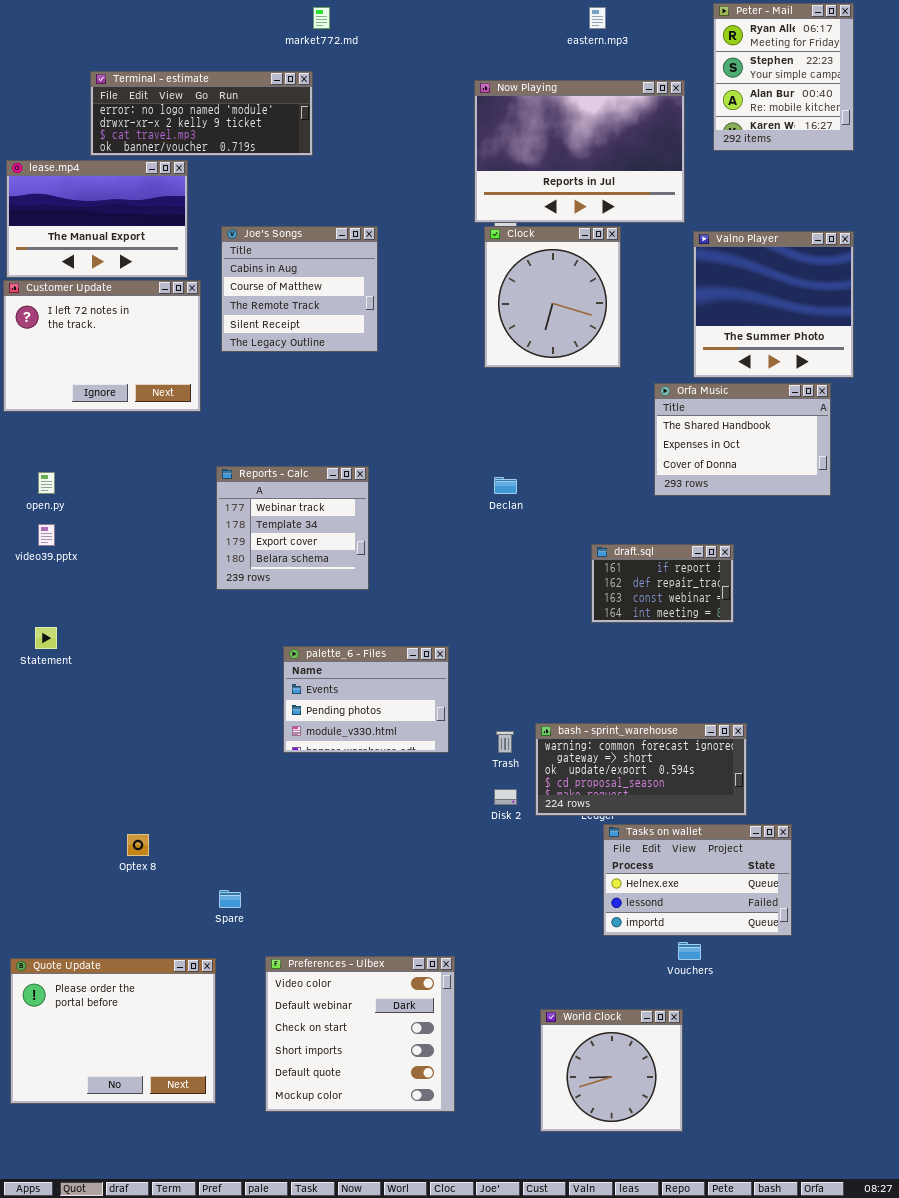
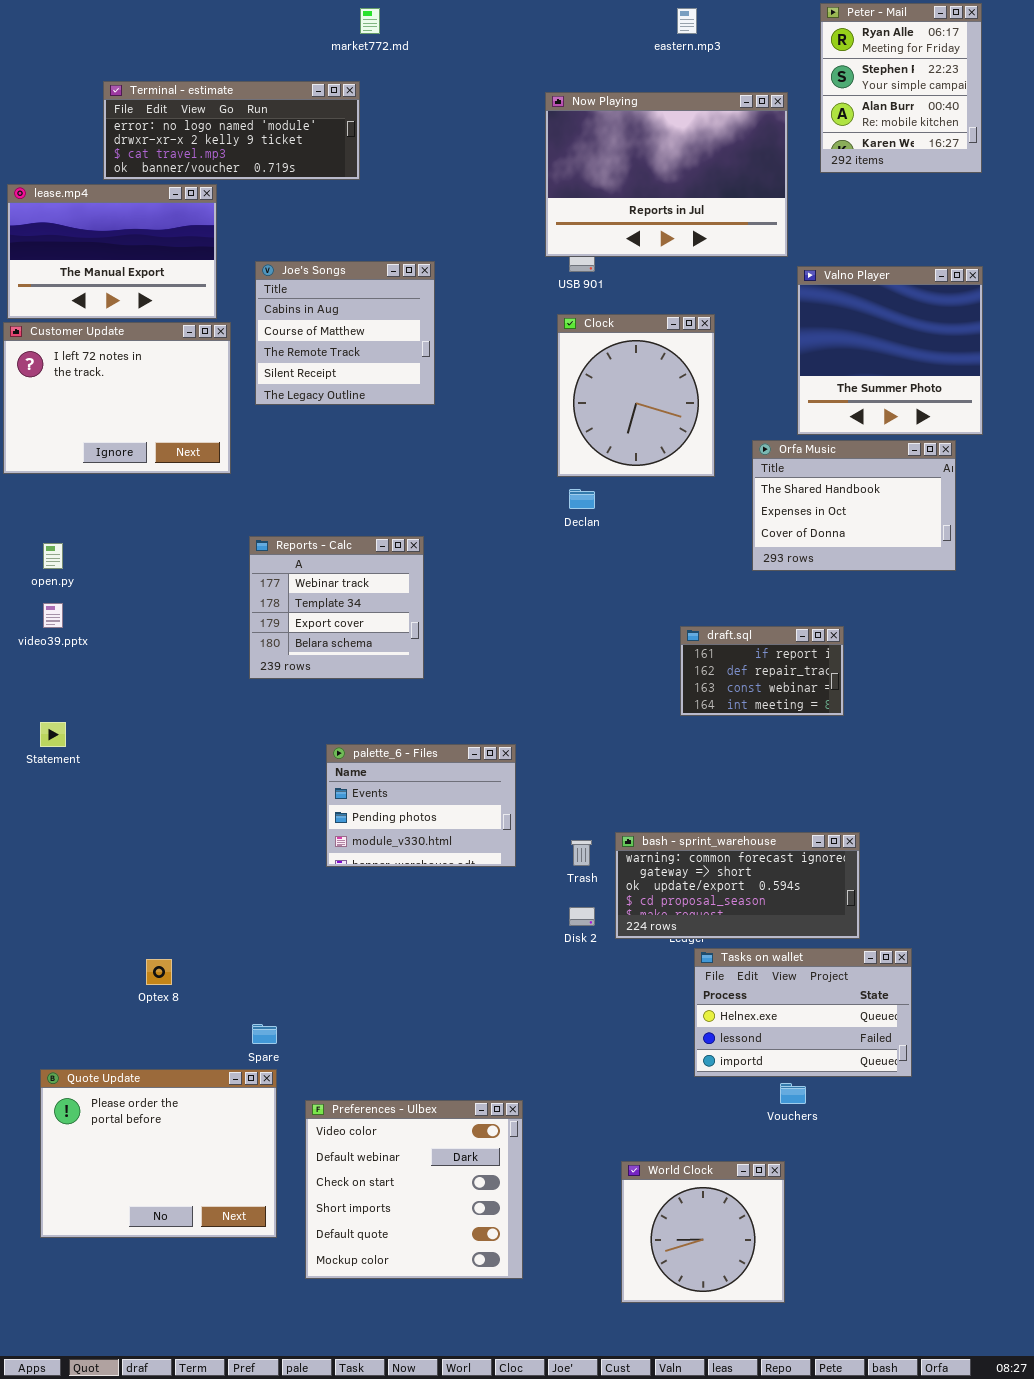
Clock: [484,226,621,368] -> [557,314,715,477], moved
Declan: [494,477,517,494] -> [569,489,595,509], moved
Quote Update: [10,958,216,1104] -> [40,1069,277,1238], moved

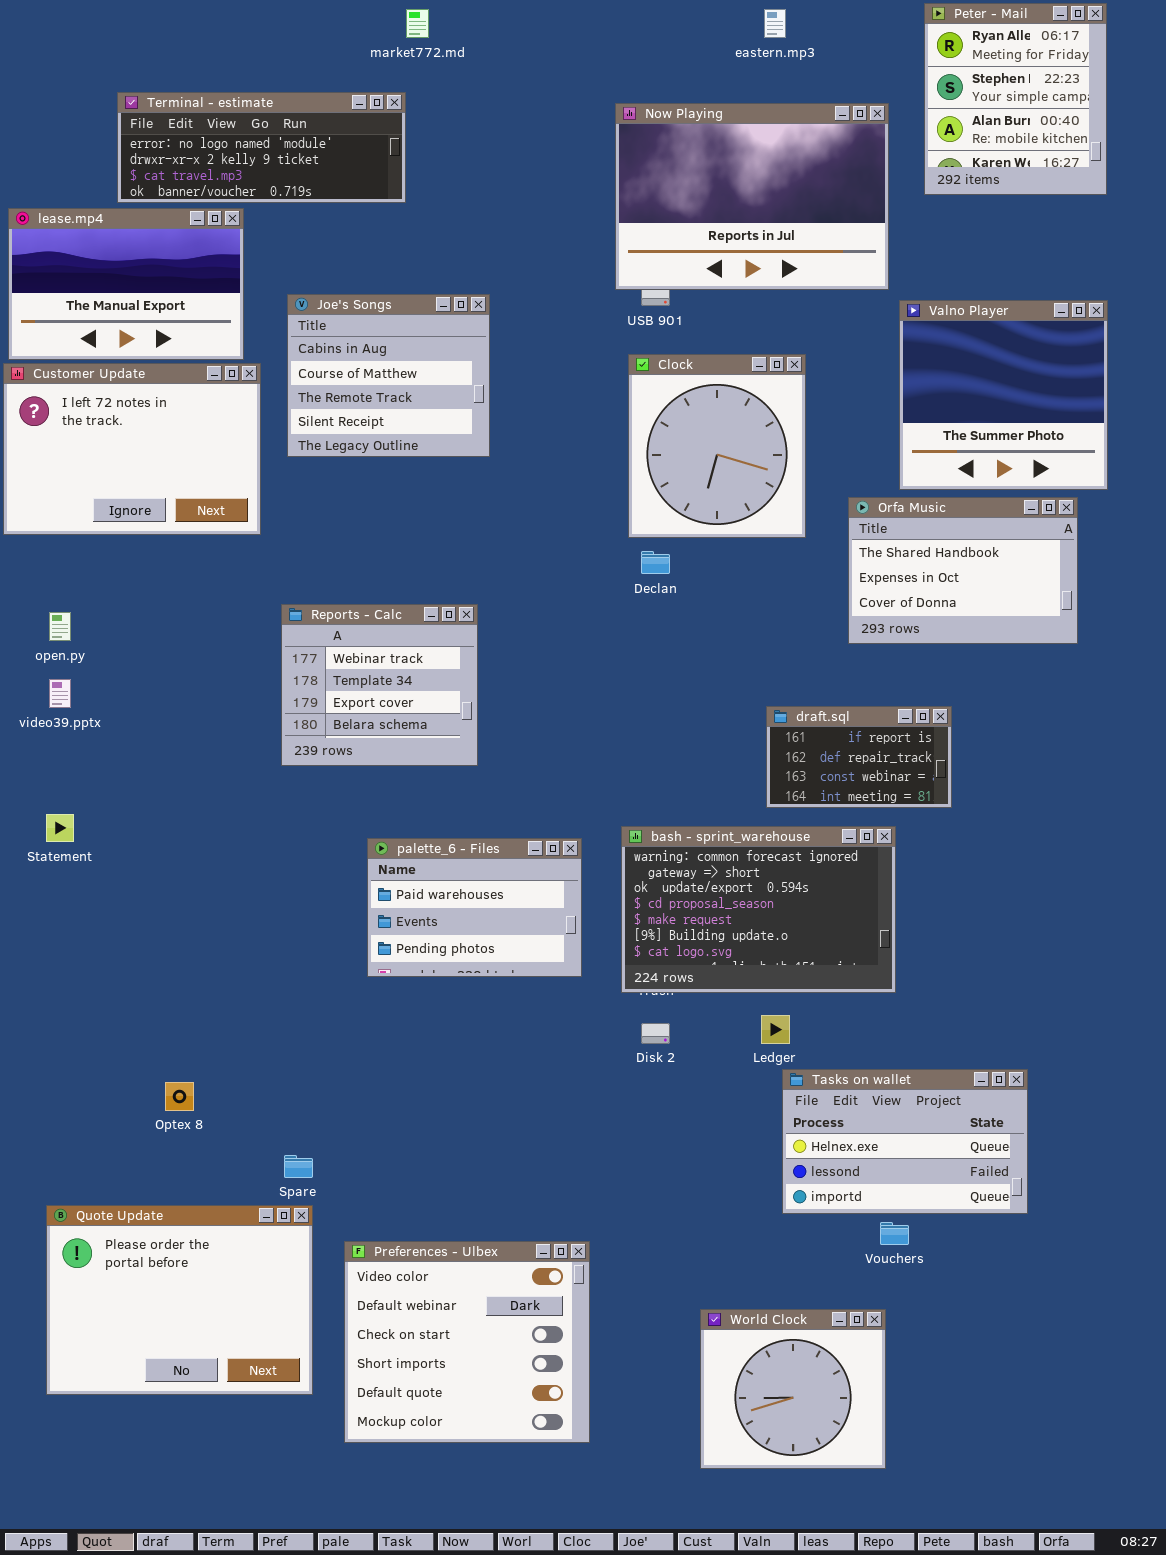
palette_6 - Files: [326,744,516,867] -> [367,838,582,977], scrolled up 1 row
bash - sprint_warehouse: [615,832,860,939] -> [621,826,896,993], moved, resized

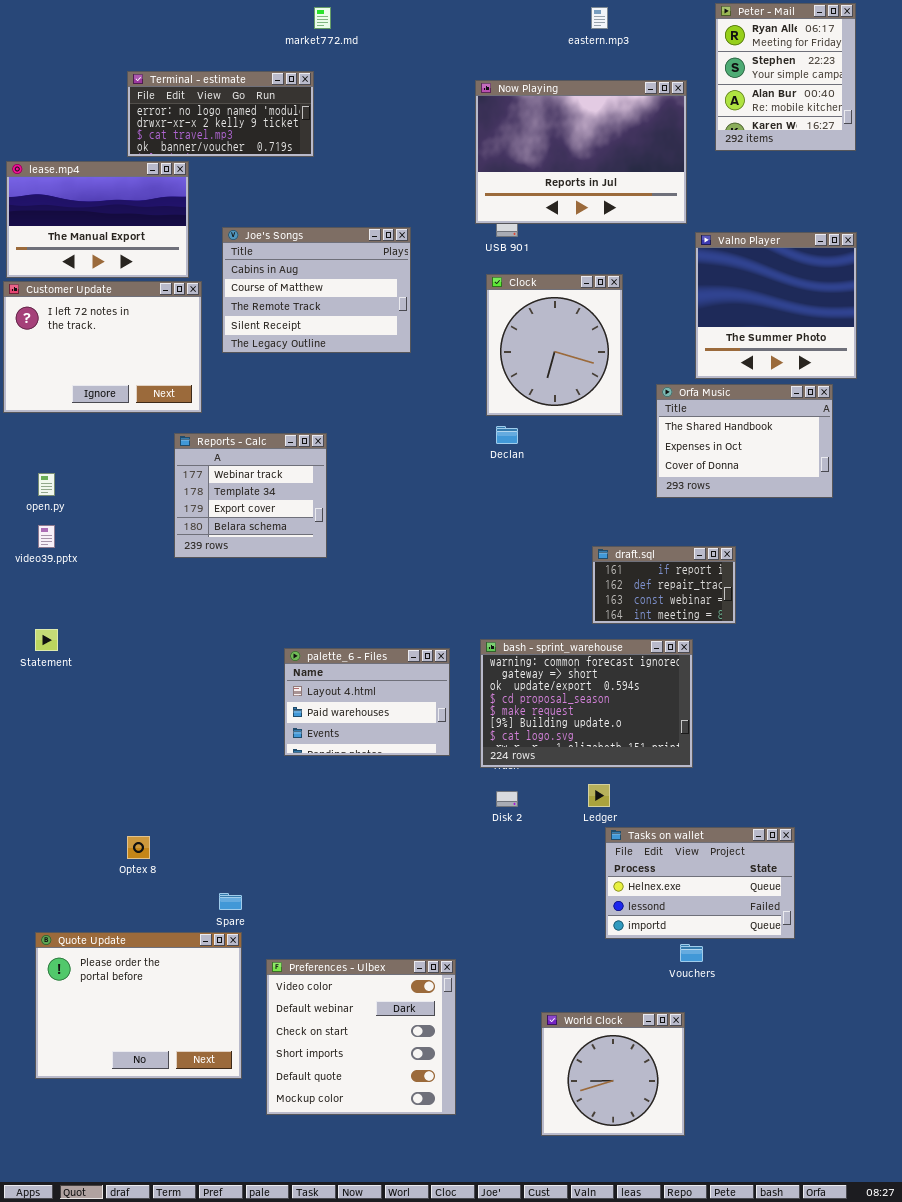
Terminal - estimate: [117,92,406,203] -> [127,71,314,157], resized
Joe's Songs: [287,294,490,457] -> [222,227,411,353], resized
Reports - Calc: [281,604,478,766] -> [174,433,327,558], moved
palette_6 - Files: [367,838,582,977] -> [284,648,450,756], scrolled up 1 row

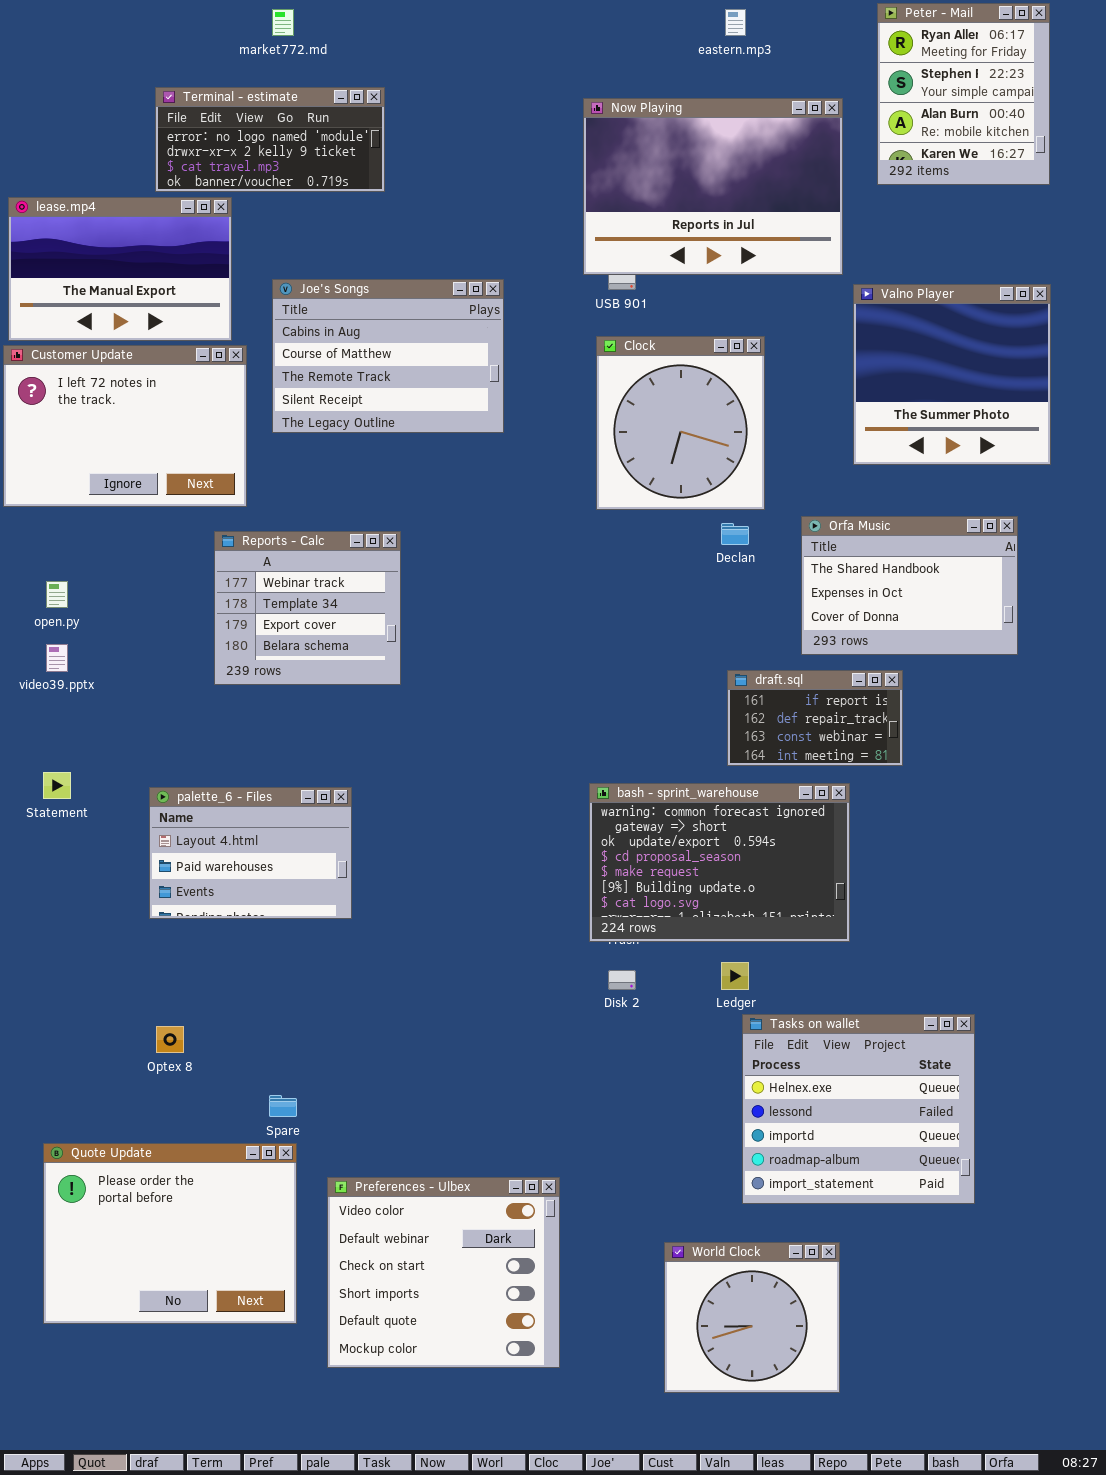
market772.md: [314,7,331,29] -> [272,9,294,36], moved
Orfa Music: [656,384,833,498] -> [801,516,1018,655], moved
Declan: [496,426,518,444] -> [721,523,749,545], moved
palette_6 - Files: [284,648,450,756] -> [149,787,352,919], moved
Tasks on wallet: [605,827,795,939] -> [742,1014,975,1204], resized

